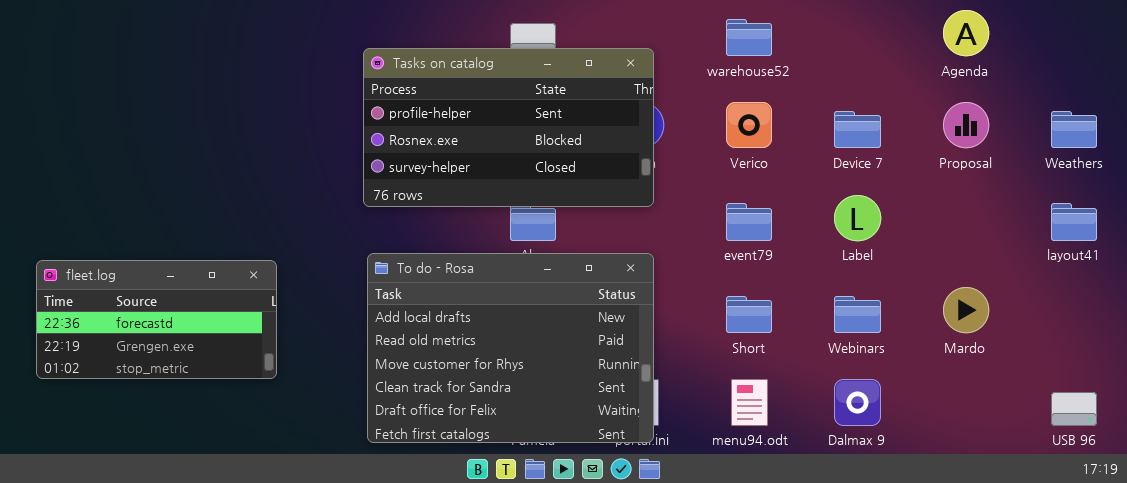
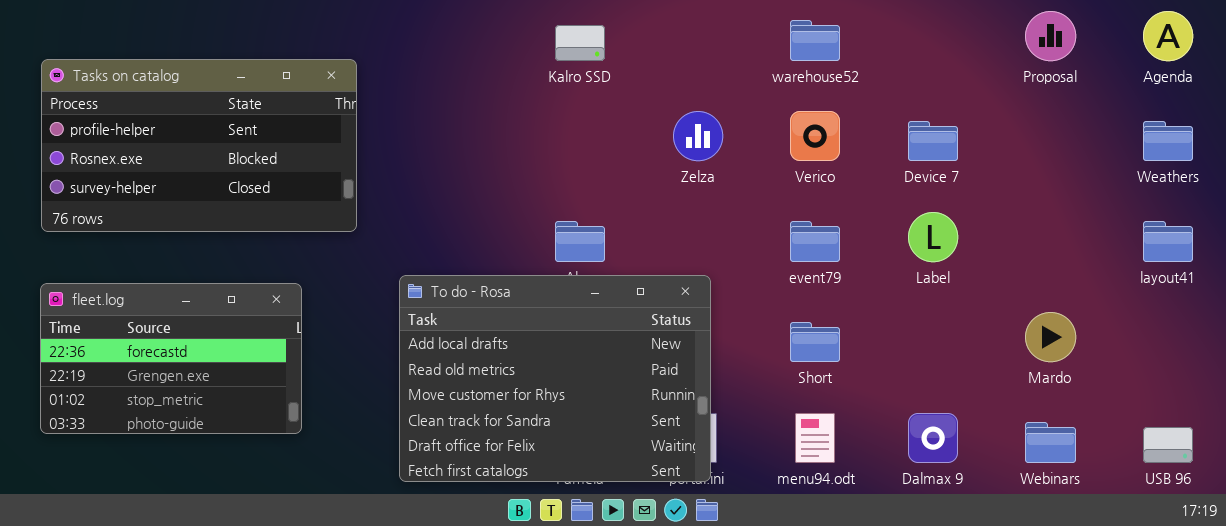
Agenda: [943,10,989,56] -> [1143,11,1193,61], moved
Tasks on catalog: [363,48,654,207] -> [41,59,357,232], moved
Proposal: [943,102,989,148] -> [1025,11,1076,61], moved
fleet.log: [36,260,277,379] -> [40,283,302,434], resized
Webinars: [834,296,881,333] -> [1025,422,1076,463], moved

